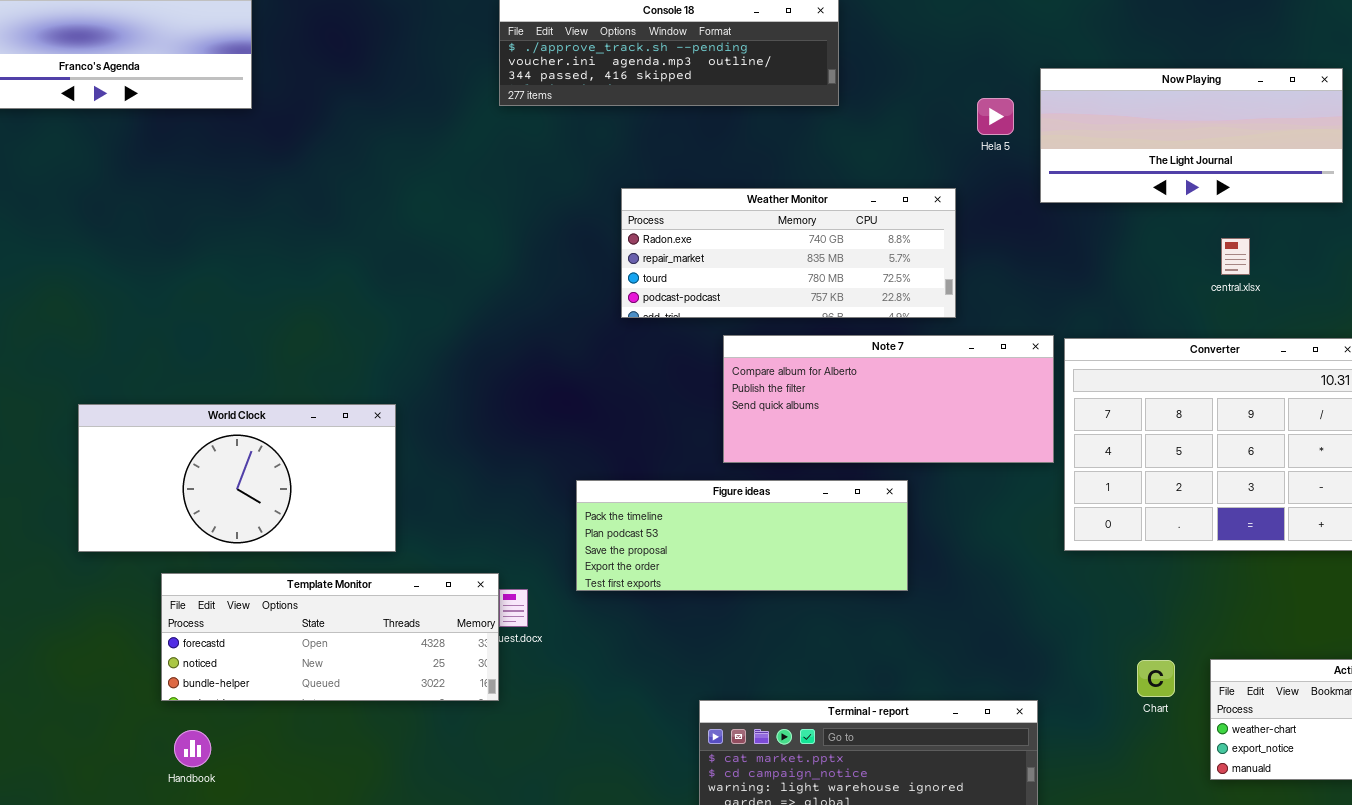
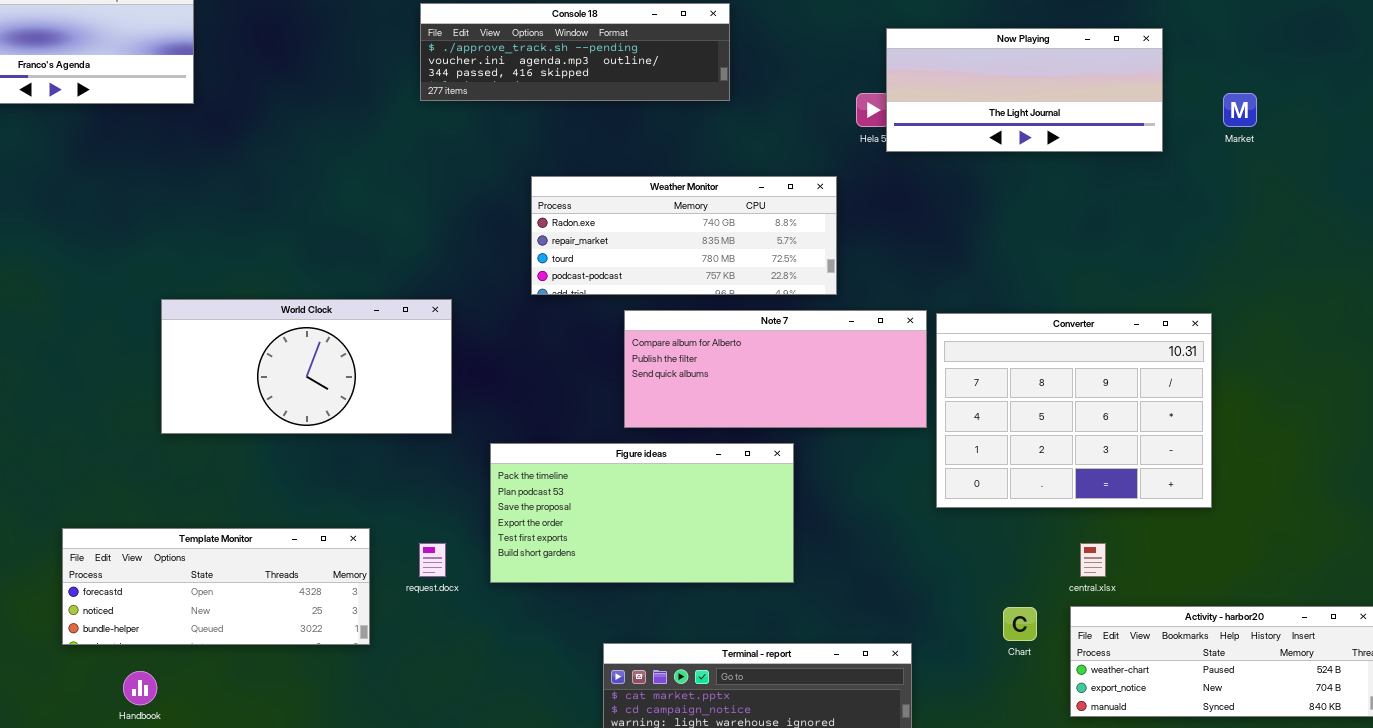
Now Playing: [1040,68,1343,203] -> [886,28,1163,152], moved
central.xlsx: [1221,238,1250,275] -> [1080,543,1106,577], moved
World Clock: [78,404,396,552] -> [161,299,452,434], moved
Figure ideas: [576,480,908,591] -> [490,443,794,583], resized
Template Monitor: [161,573,499,701] -> [62,528,370,645], moved

